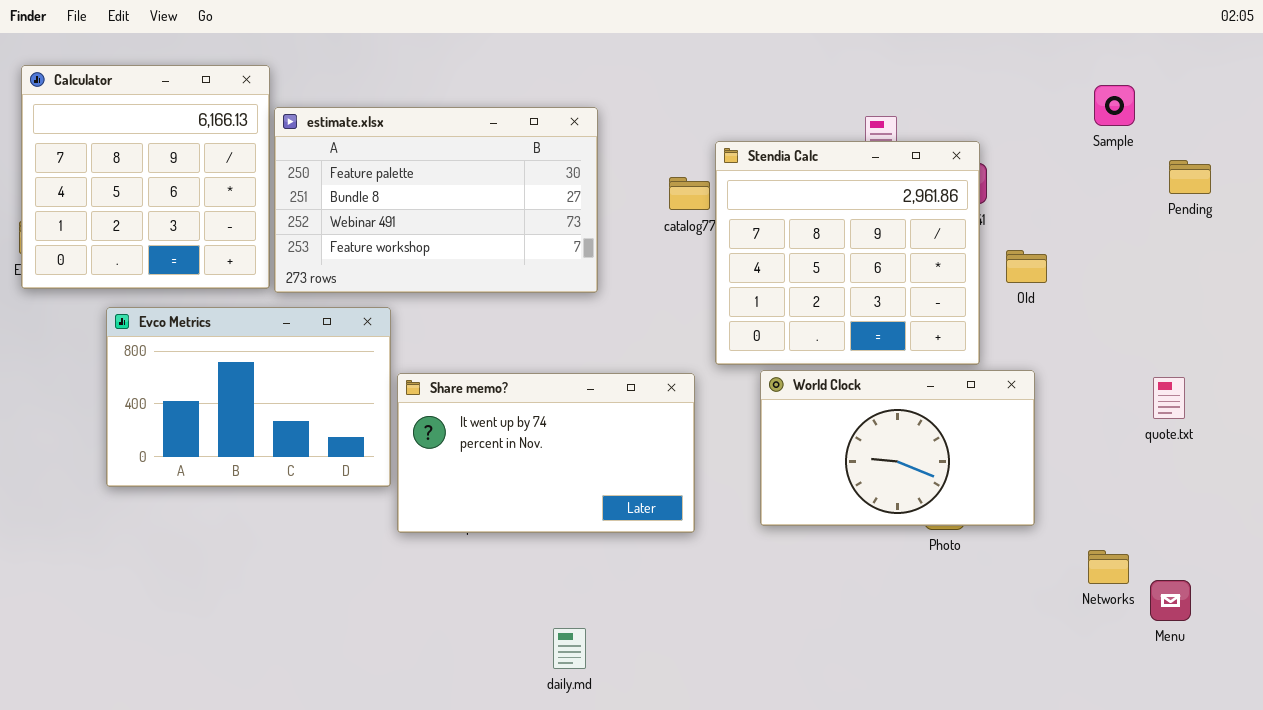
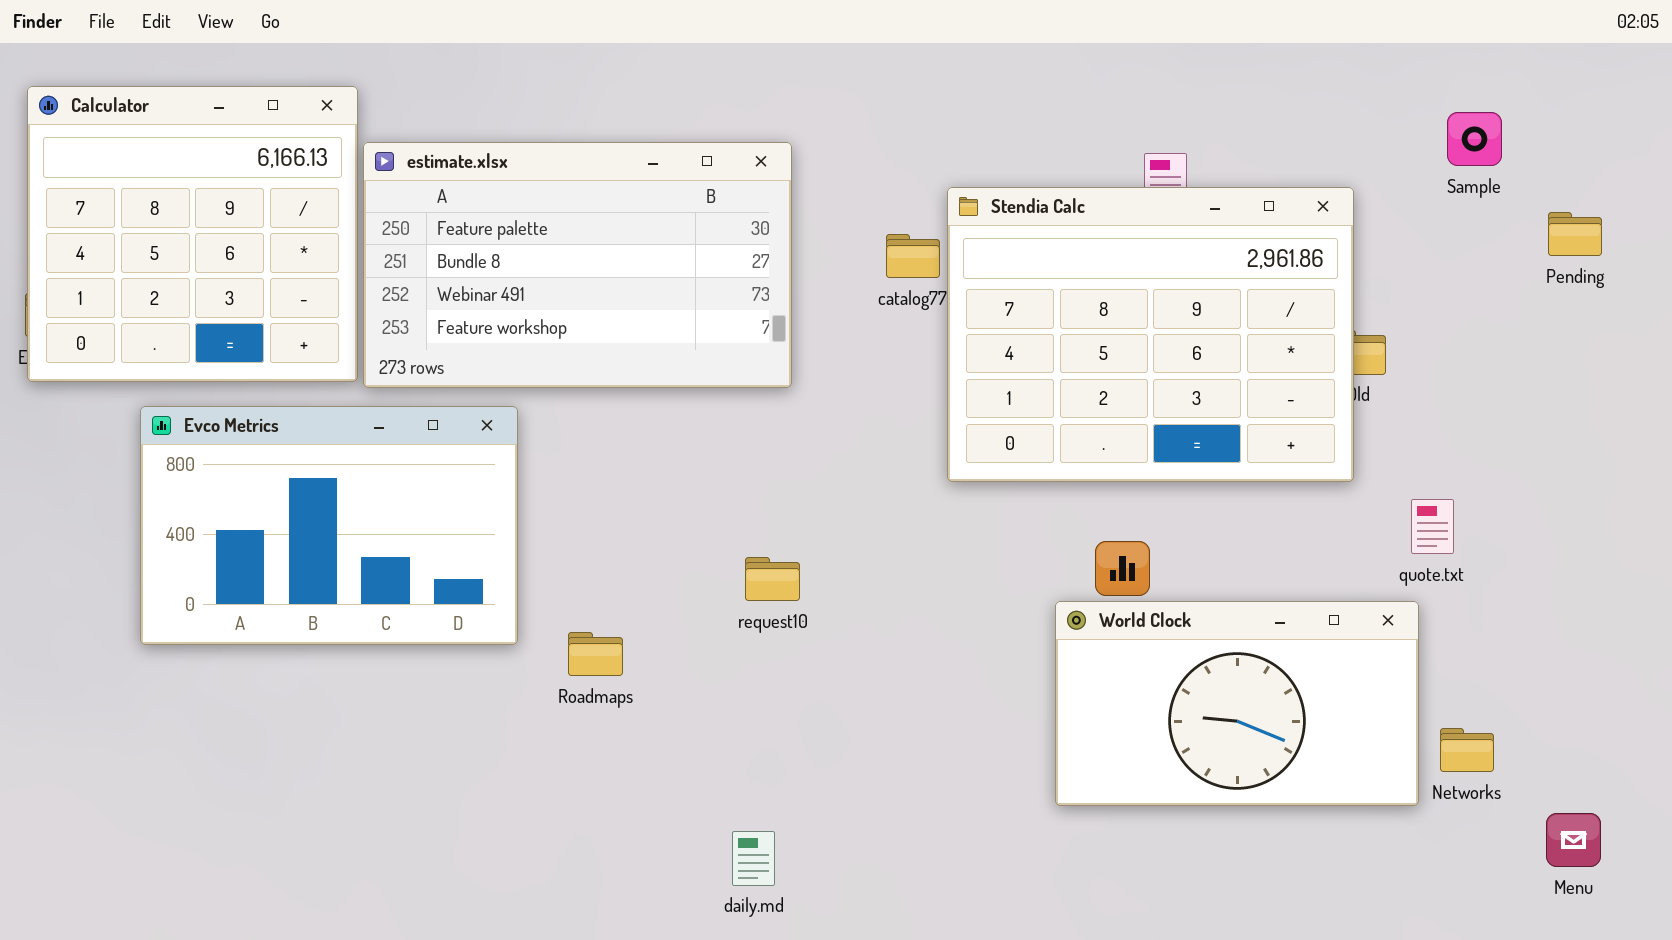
Stendia Calc: [715,141,980,365] -> [947,187,1354,482], resized
World Clock: [760,370,1035,526] -> [1055,601,1419,806], moved
Share memo?: [397,373,695,533] -> none, closed
quote.txt: [1153,377,1185,419] -> [1411,499,1454,554], moved
Menu: [1150,580,1191,621] -> [1546,813,1601,867], moved

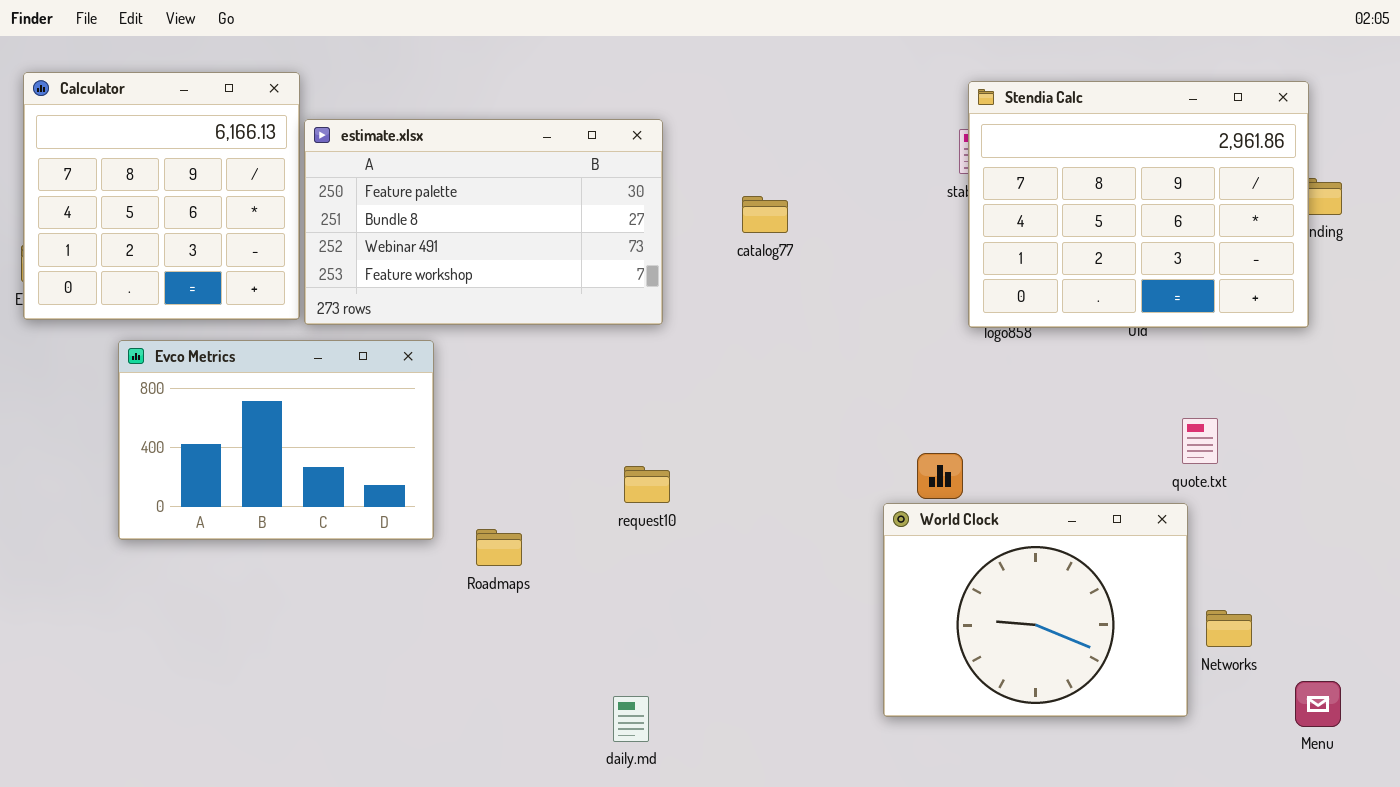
Stendia Calc: [947,187,1354,482] -> [968,81,1309,328], moved
World Clock: [1055,601,1419,806] -> [883,503,1188,717], resized

